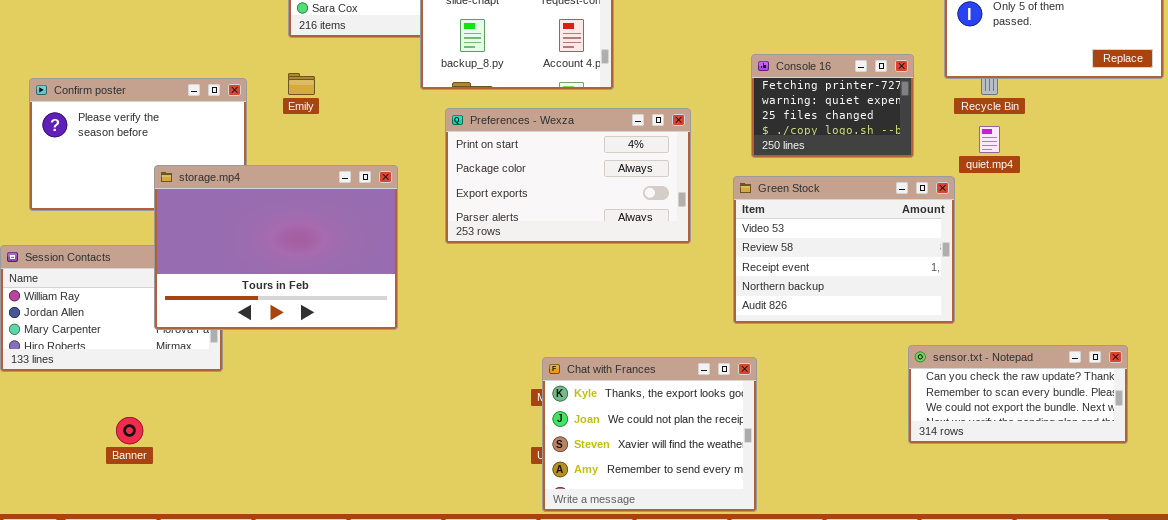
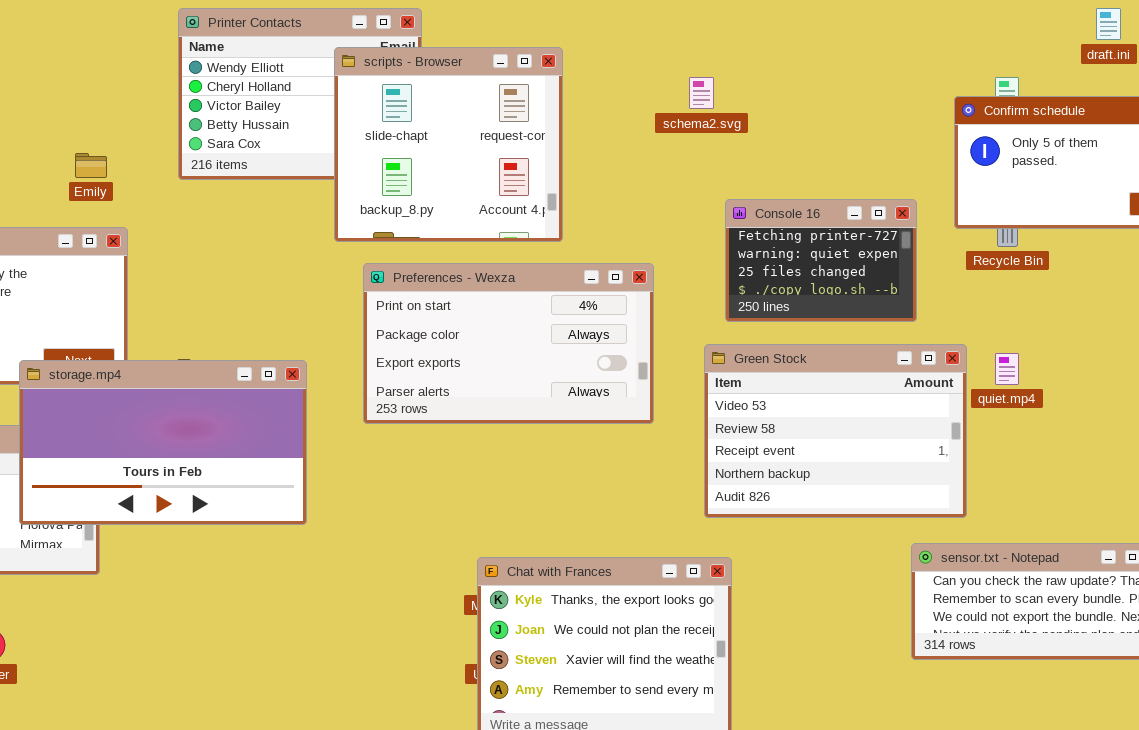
Emily: [288,73,315,95] -> [75,153,107,178], moved
quiet.mp4: [979,126,1000,153] -> [995,353,1019,385], moved
storage.mp4: [154,165,398,330] -> [19,360,307,525], resized

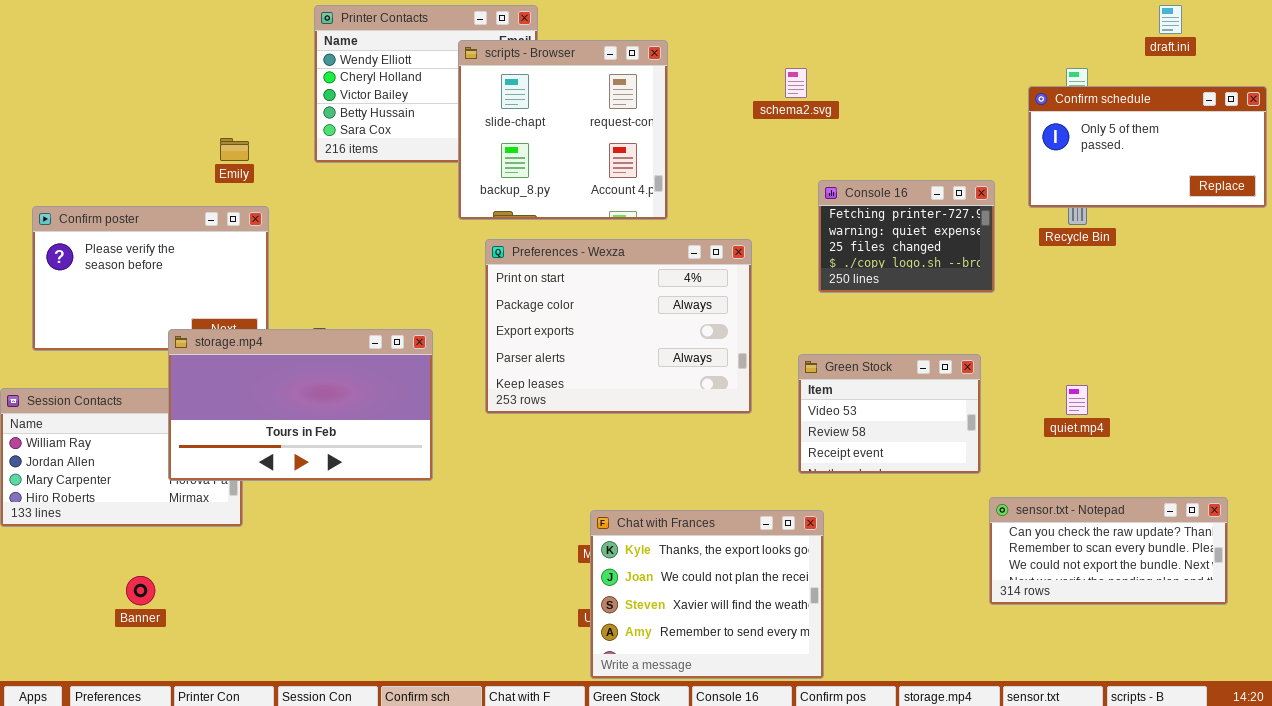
Preferences - Wexza: [363,263,654,424] -> [485,239,752,414], resized
Green Stock: [704,344,967,518] -> [798,354,981,474], resized
quiet.mp4: [995,353,1019,385] -> [1066,385,1088,415], moved

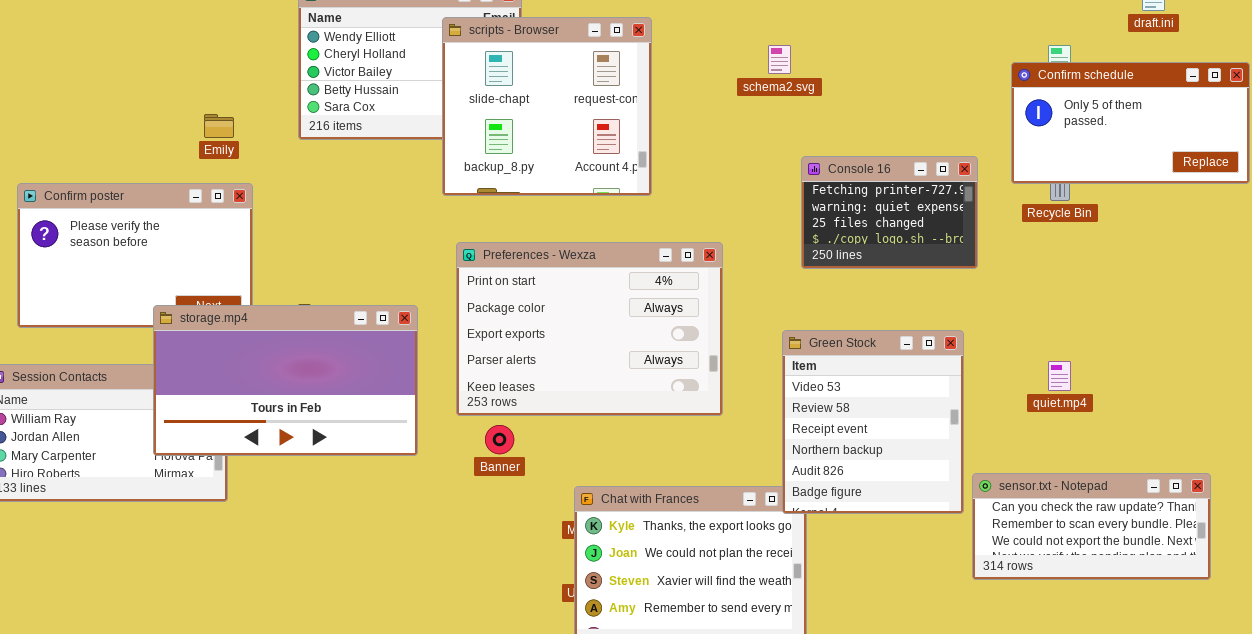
Preferences - Wexza: [485,239,752,414] -> [456,242,723,416], moved
Green Stock: [798,354,981,474] -> [782,330,964,514], resized
Banner: [126,576,155,605] -> [485,425,514,454], moved

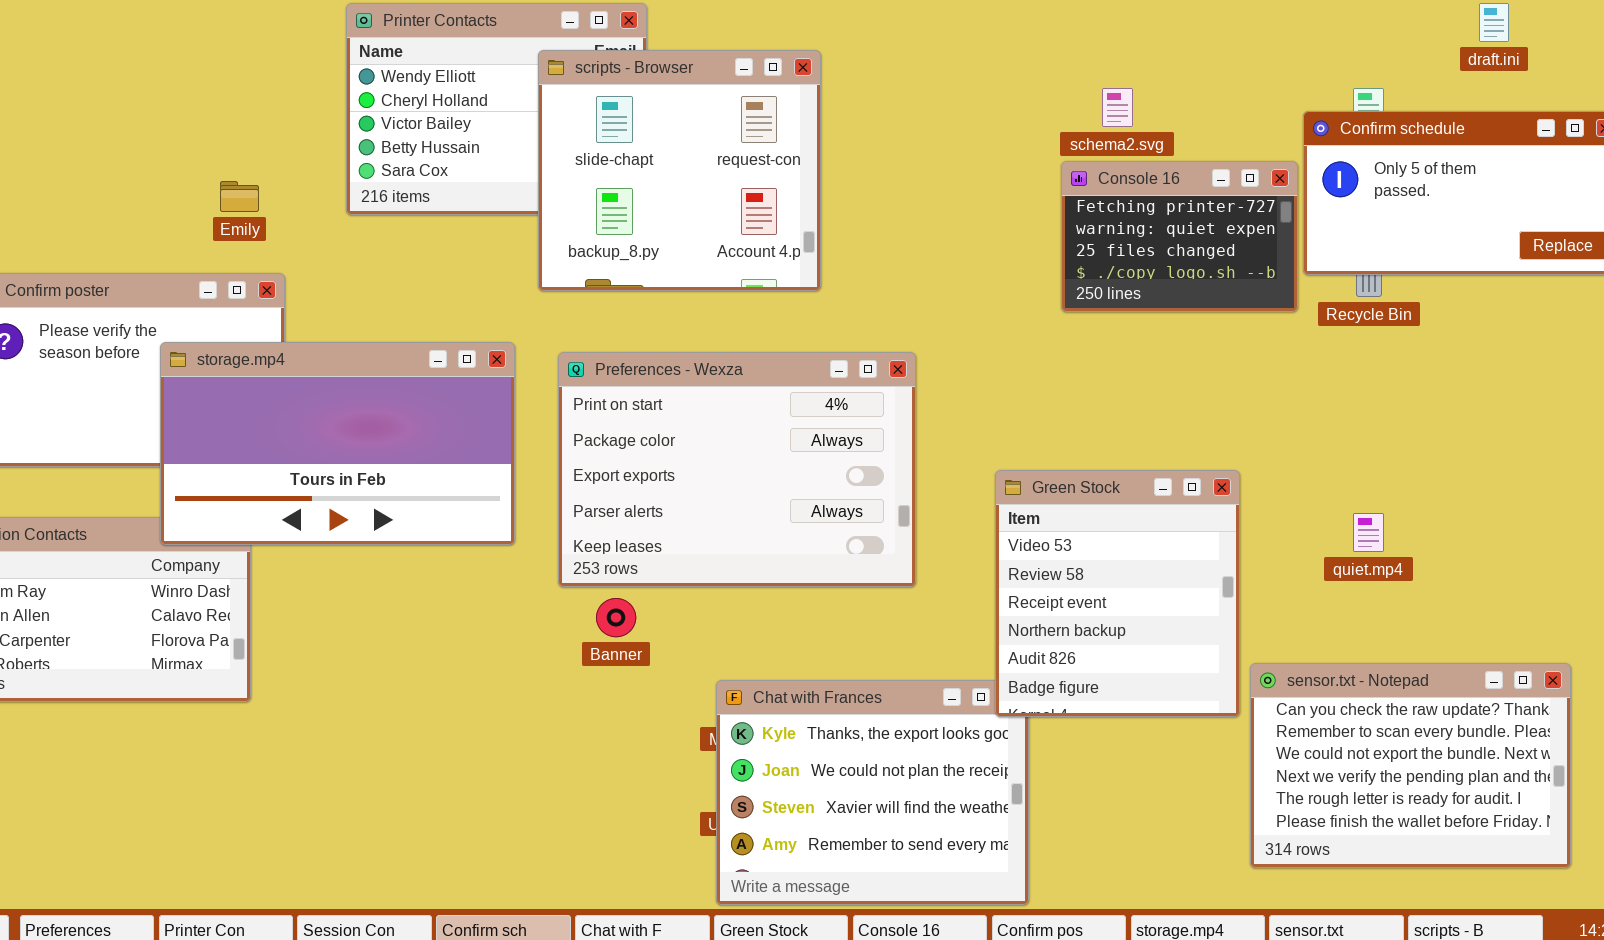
schema2.svg: [768,45,791,74] -> [1102,88,1133,127], moved
Console 16: [801,156,978,269] -> [1061,161,1298,312], moved
storage.mp4: [153,305,418,456] -> [160,342,515,545], moved
sensor.txt - Notepad: [972,473,1211,580] -> [1250,663,1571,868], resized

